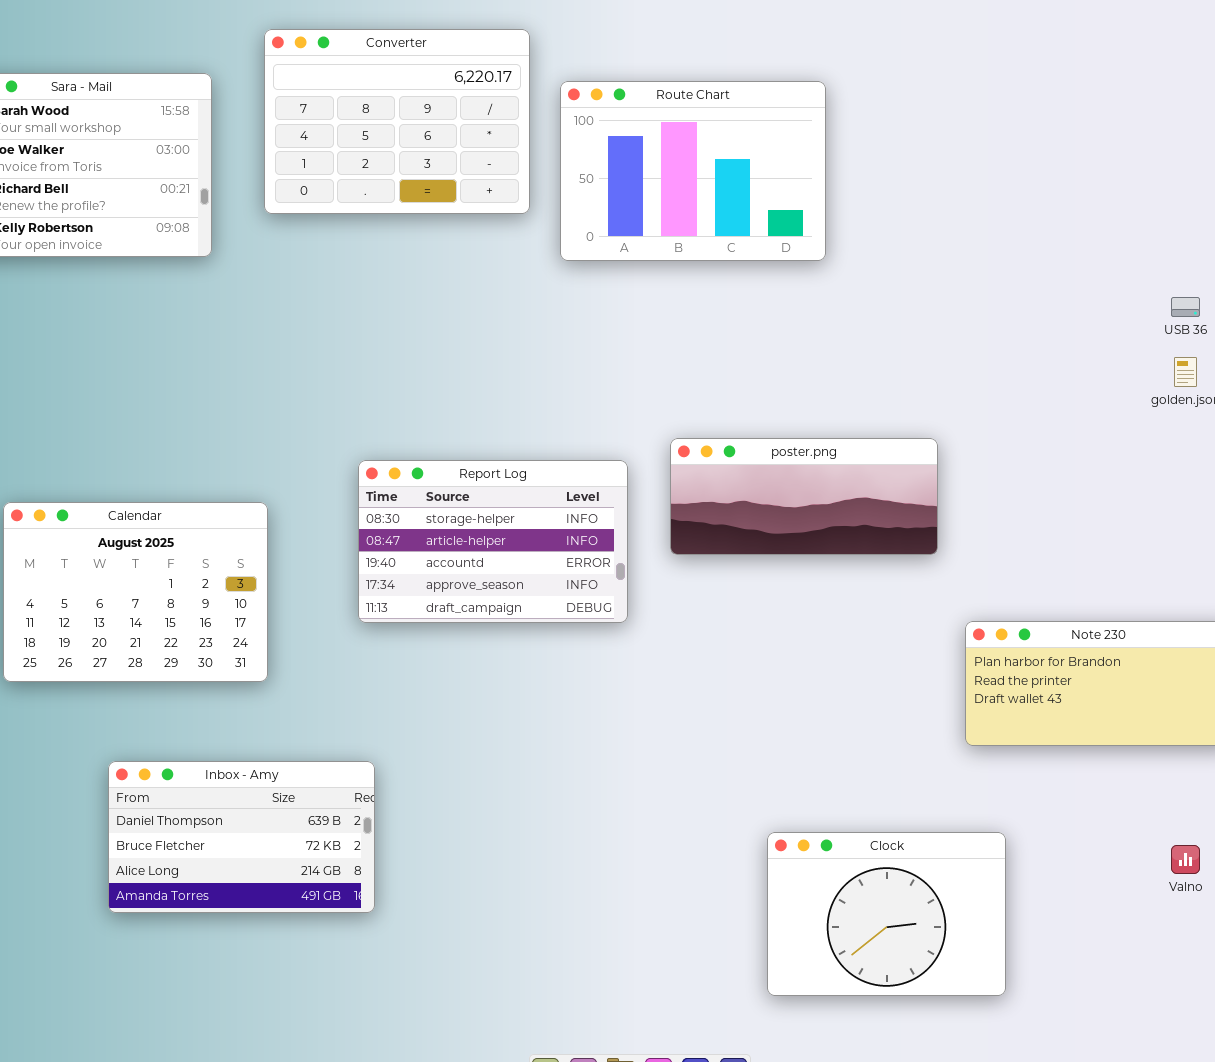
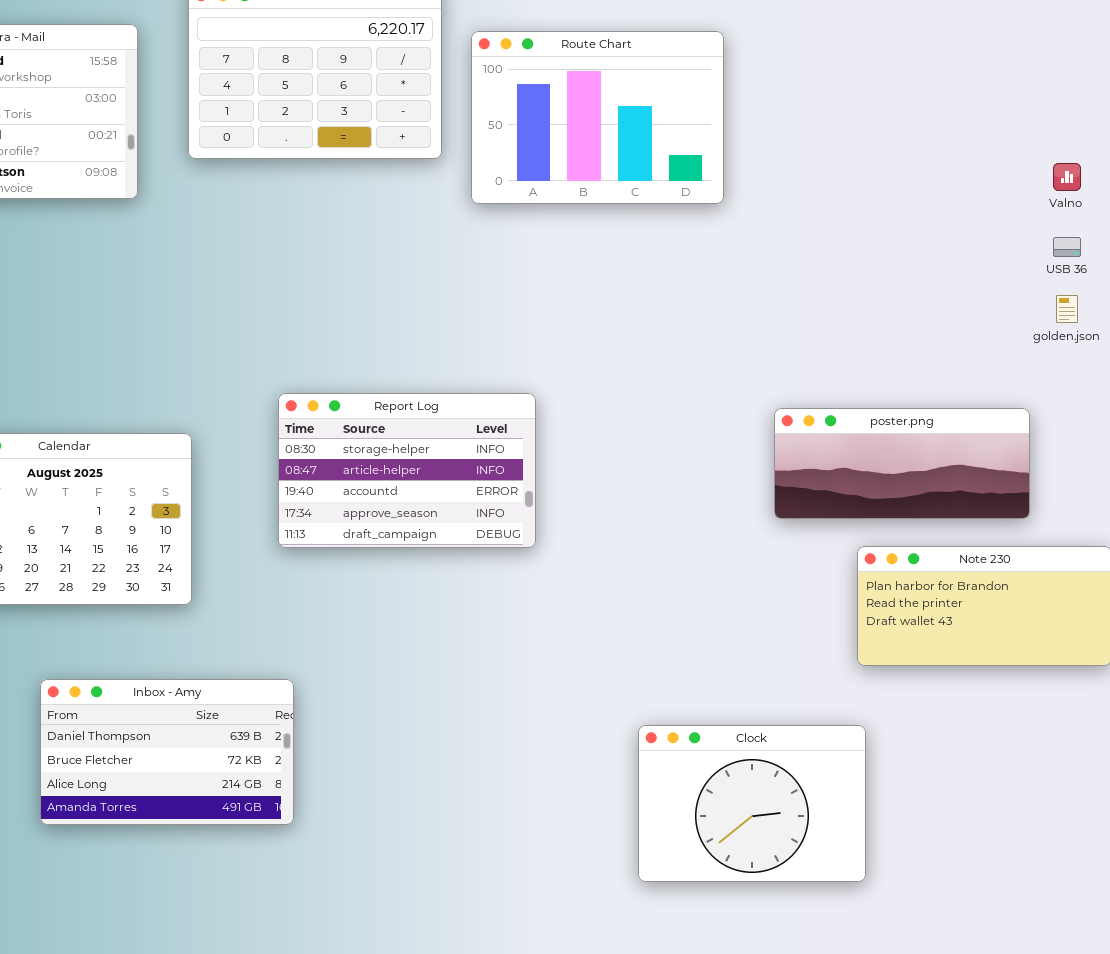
poster.png: [670,438,938,555] -> [774,408,1030,519], moved
Clock: [767,832,1006,996] -> [638,725,866,882], moved
Valno: [1171,845,1200,874] -> [1053,163,1081,191], moved

